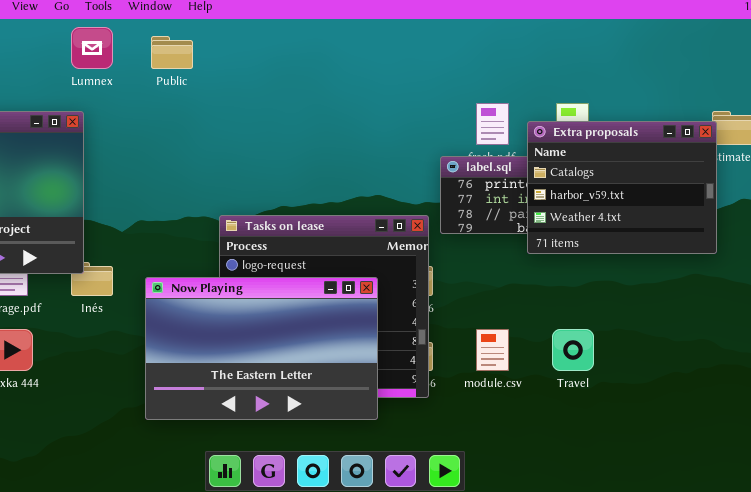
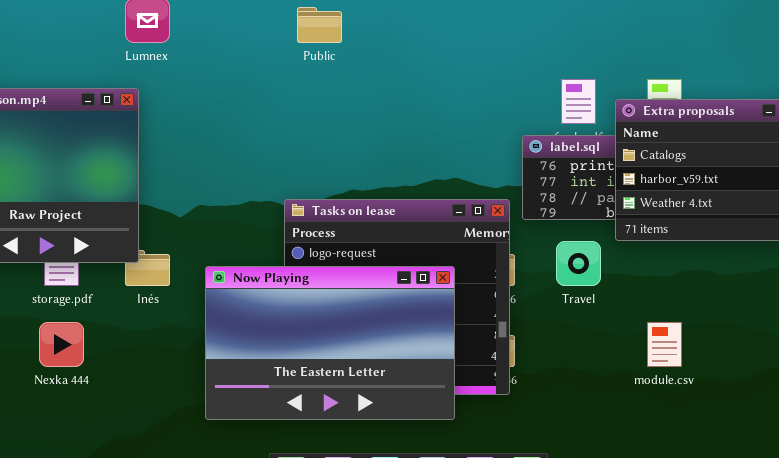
Public: [151,36,193,69] -> [297,7,342,43], moved
module.csv: [476,329,509,371] -> [647,322,682,367], moved
Travel: [552,329,594,371] -> [556,241,601,286], moved

